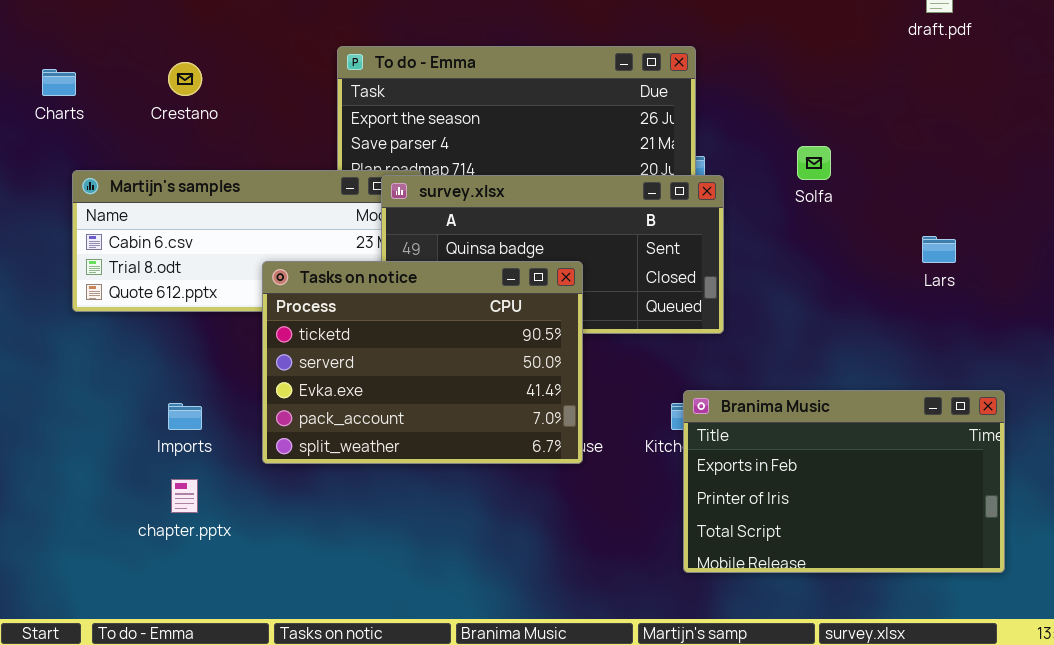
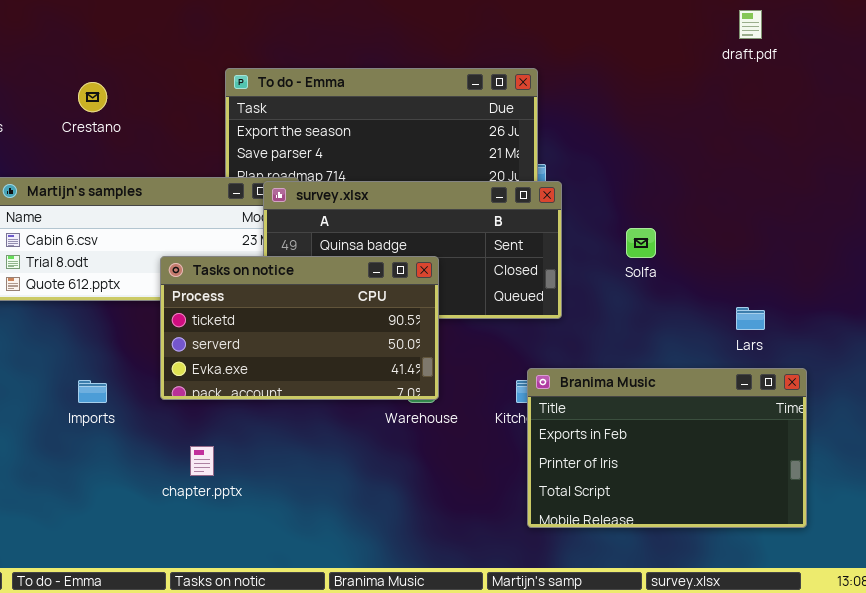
Solfa: [797,146,831,180] -> [626,228,656,258], moved
Lars: [922,236,956,263] -> [736,307,765,330], moved
Tasks on notice: [262,261,583,464] -> [160,256,439,400], resized
chapter.pptx: [171,479,198,513] -> [190,446,214,476], moved

